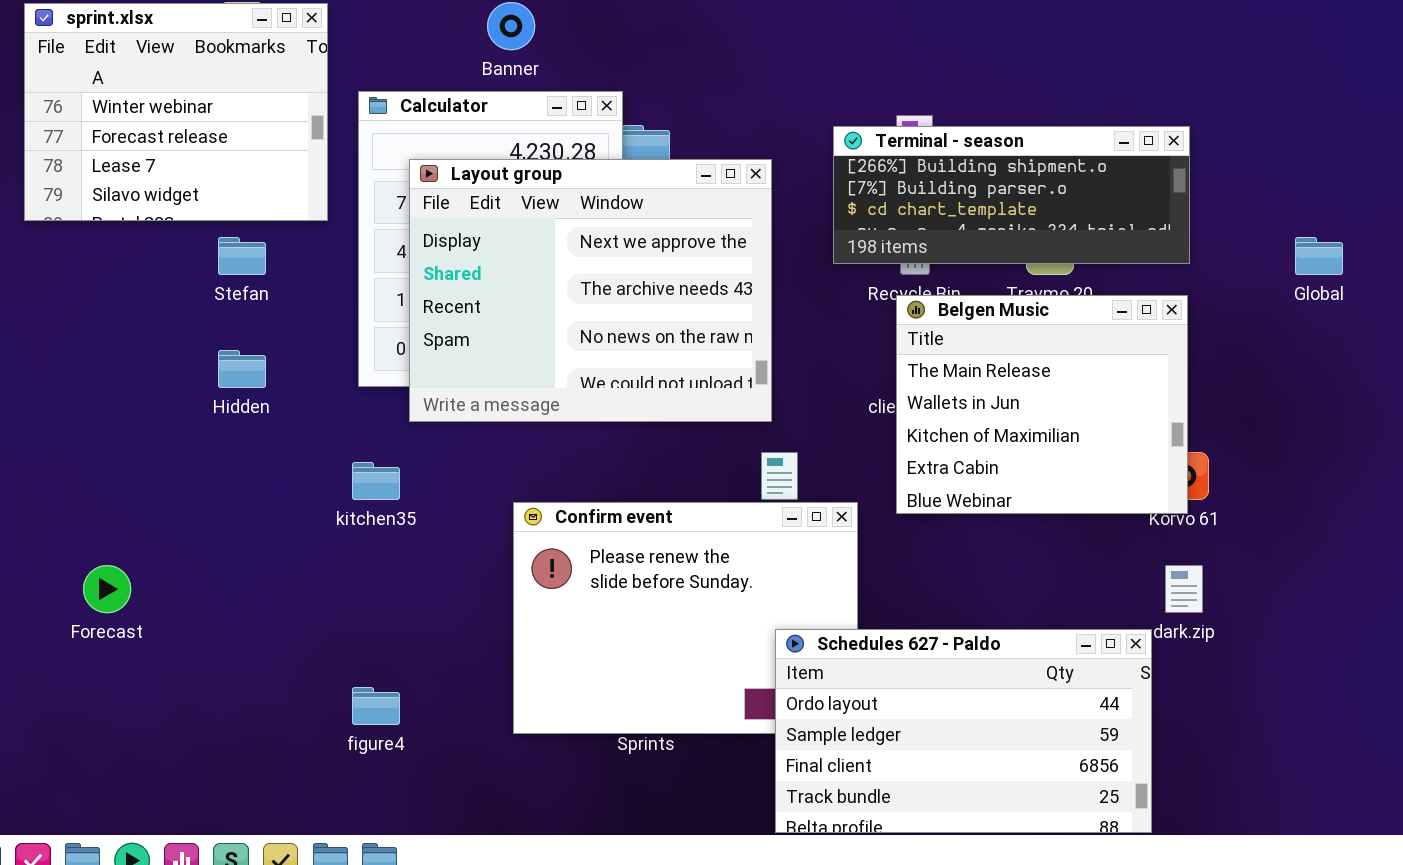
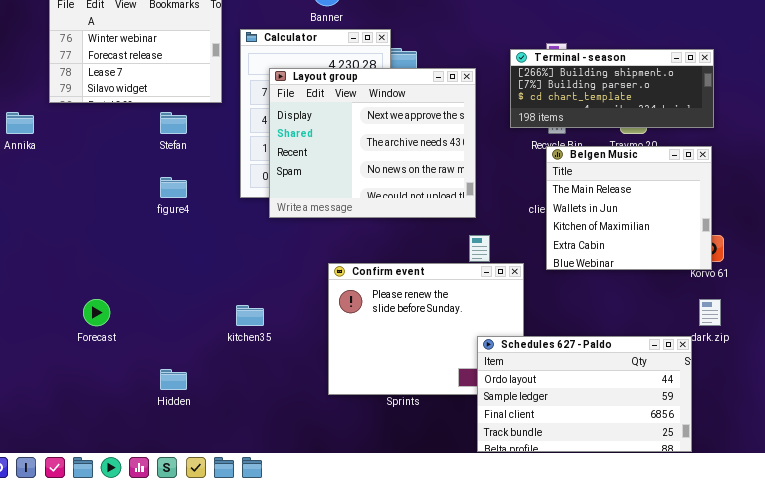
Hidden: [218,350,266,388] -> [160,369,187,390], moved
kitchen35: [352,462,400,500] -> [236,305,264,326], moved
figure4: [352,687,400,725] -> [160,177,187,198], moved

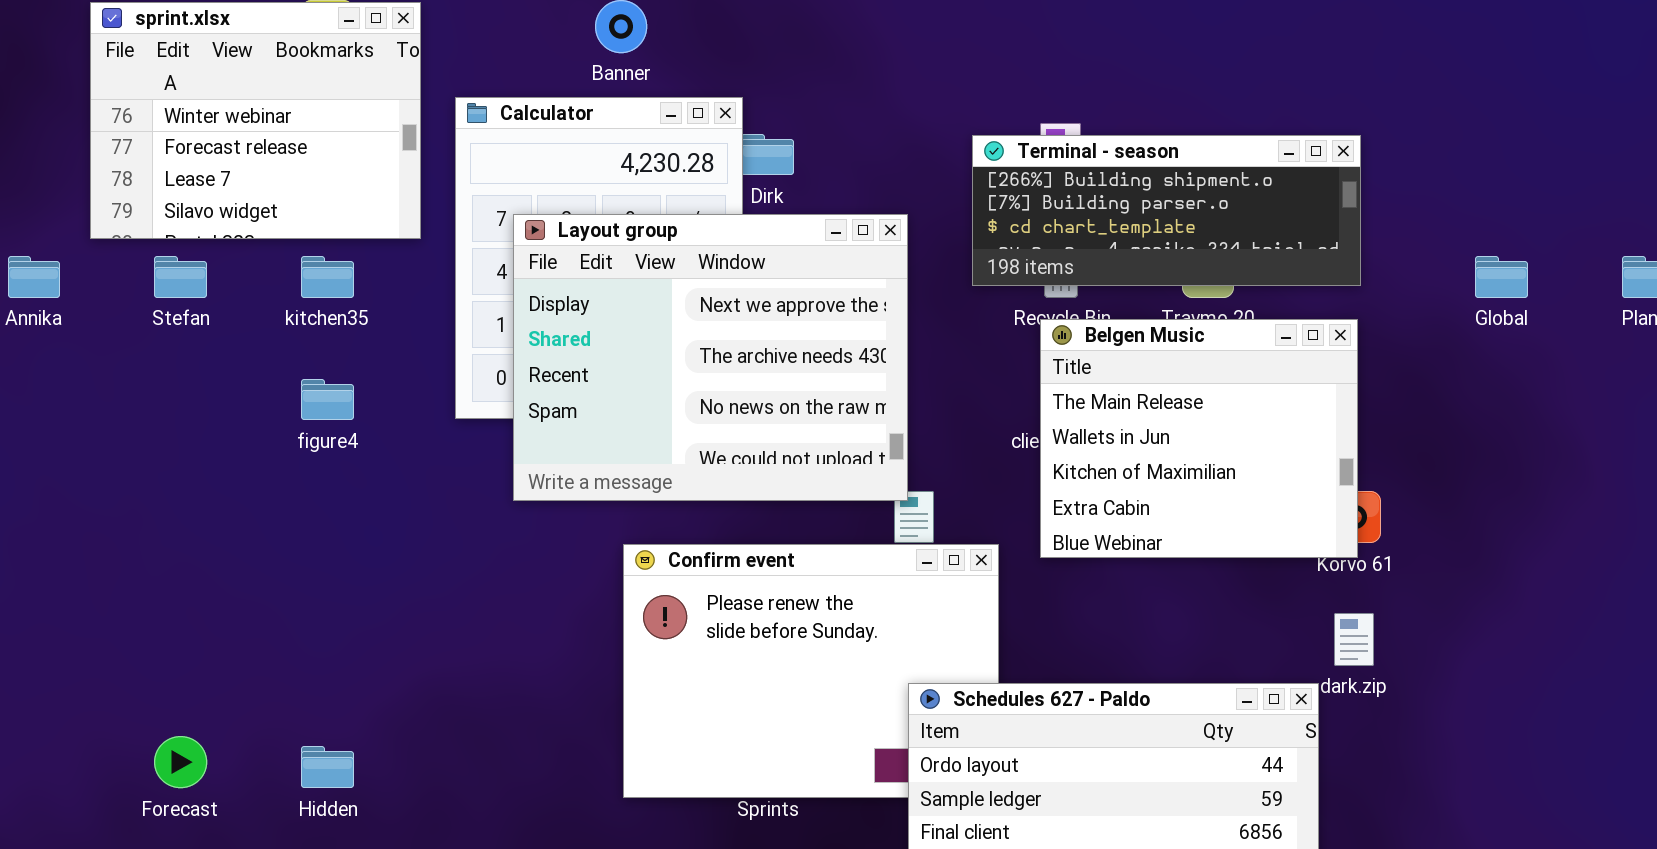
Layout group: [269,68,476,218] -> [513,214,908,501], moved
Stefan: [160,112,187,134] -> [154,256,207,298], moved
Forecast: [83,299,110,326] -> [154,736,207,788], moved
kitchen35: [236,305,264,326] -> [301,256,354,298], moved

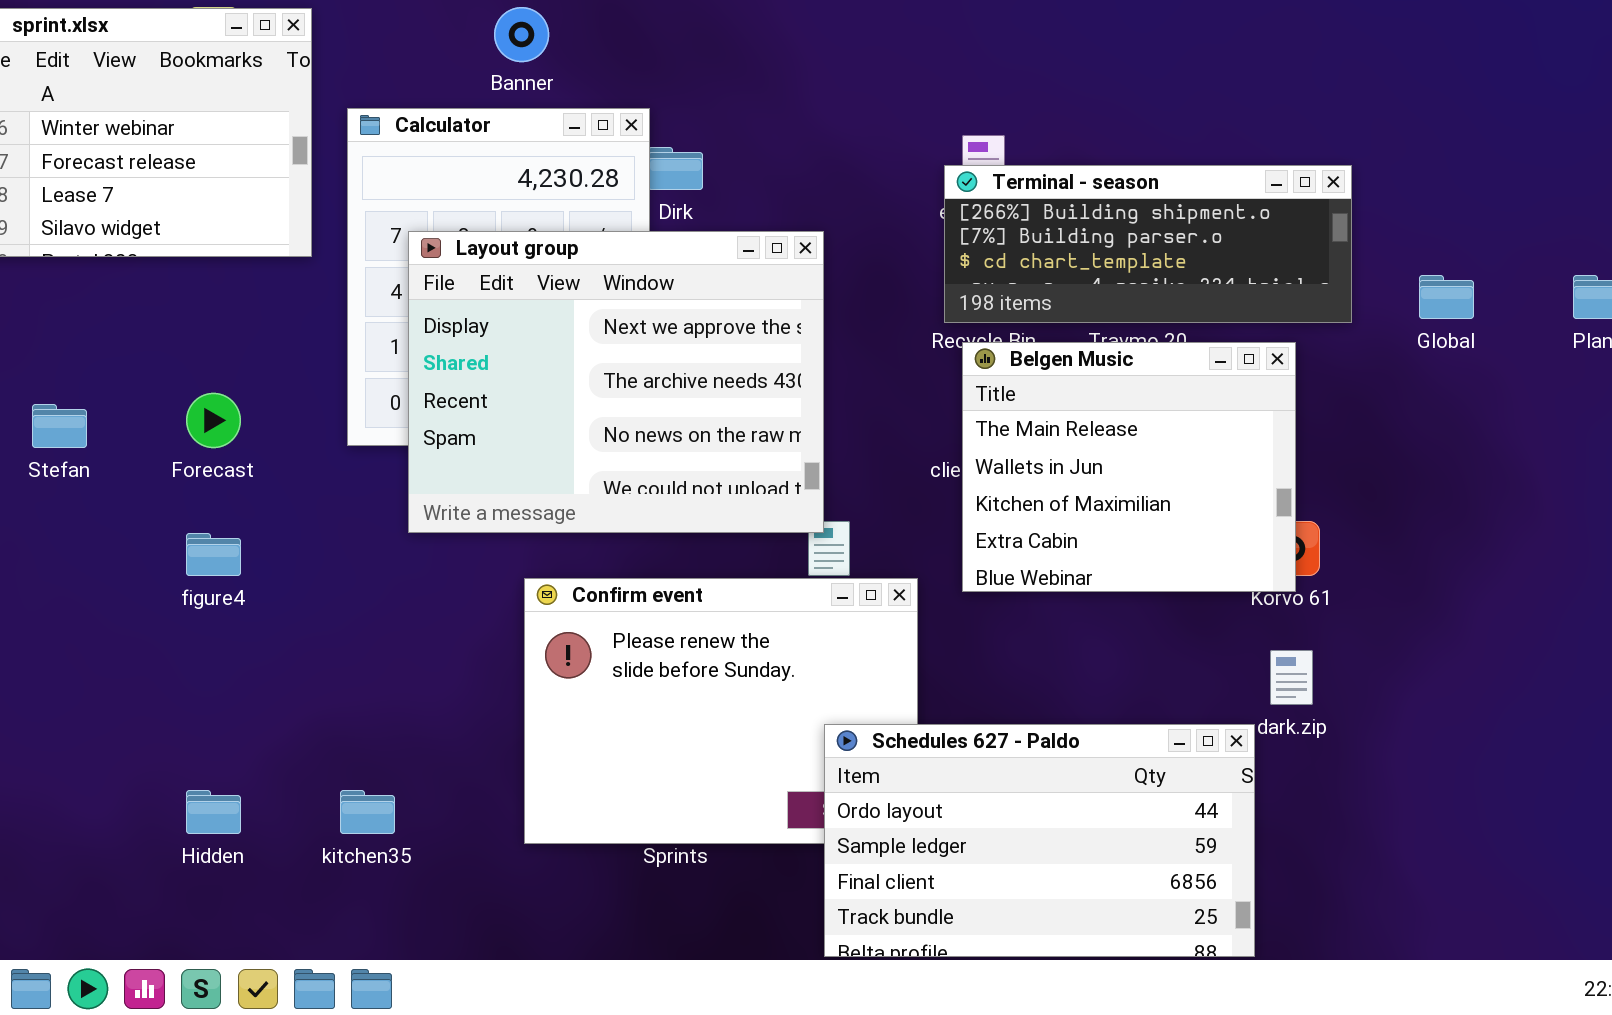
Terminal - season: [972,135,1361,286] -> [944,165,1352,323], moved
Stefan: [154,256,207,298] -> [32,404,87,448], moved
kitchen35: [301,256,354,298] -> [340,790,395,834], moved
figure4: [301,379,354,420] -> [186,533,241,576], moved
Forecast: [154,736,207,788] -> [186,393,241,448], moved

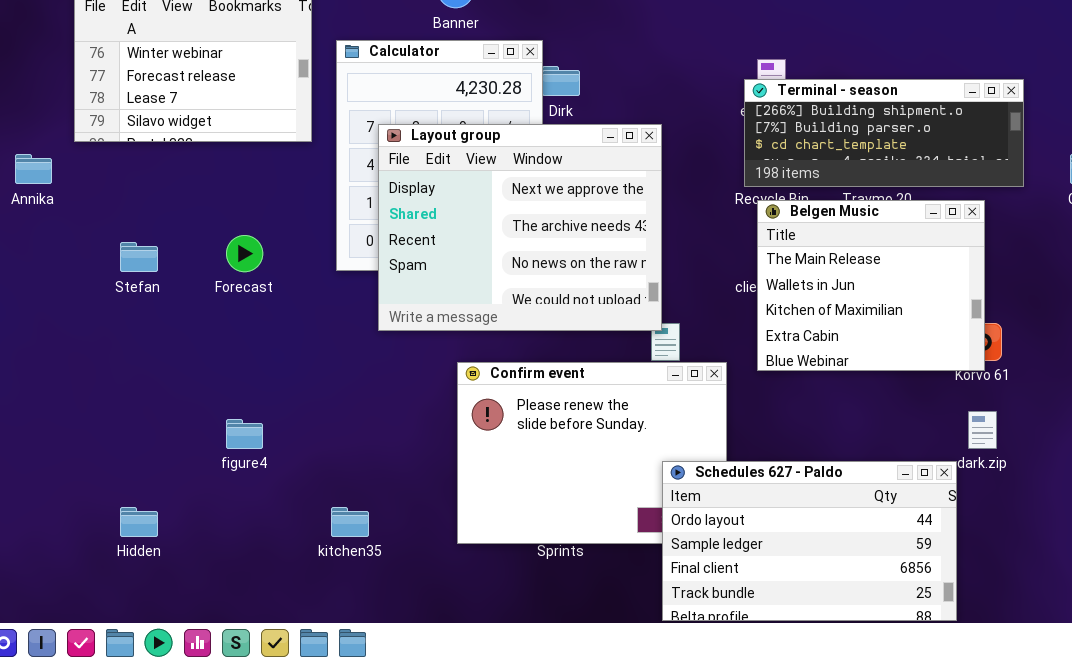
figure4: [186,533,241,576] -> [226,419,263,449], moved
Hidden: [186,790,241,834] -> [120,507,158,537], moved

